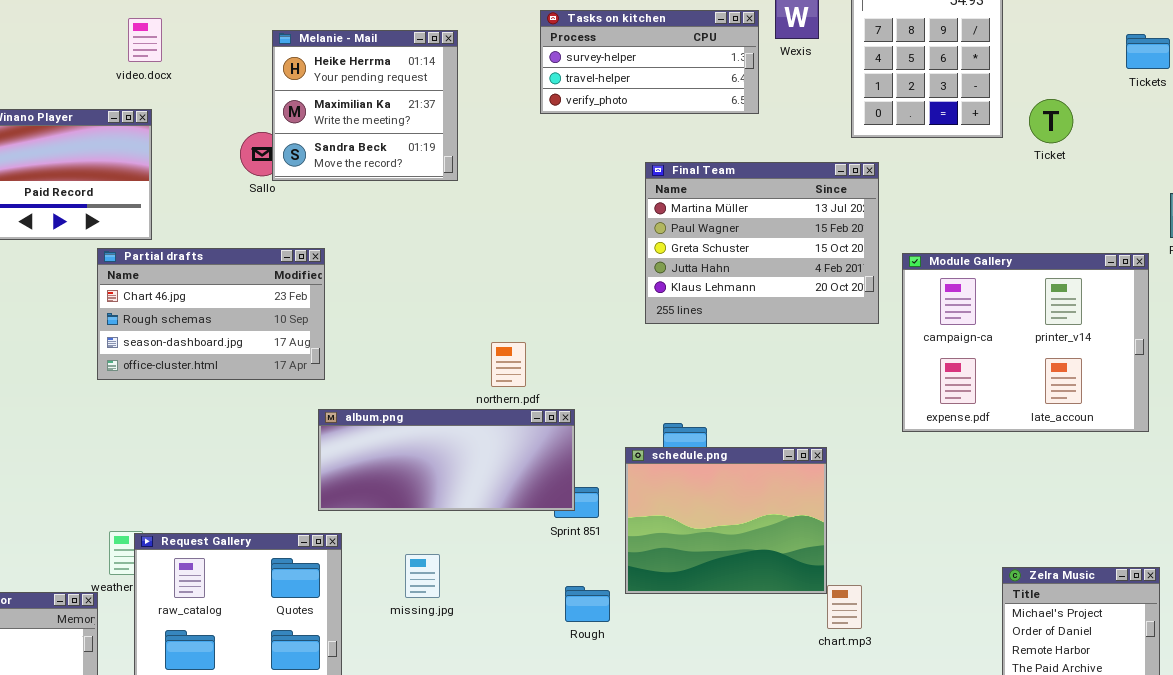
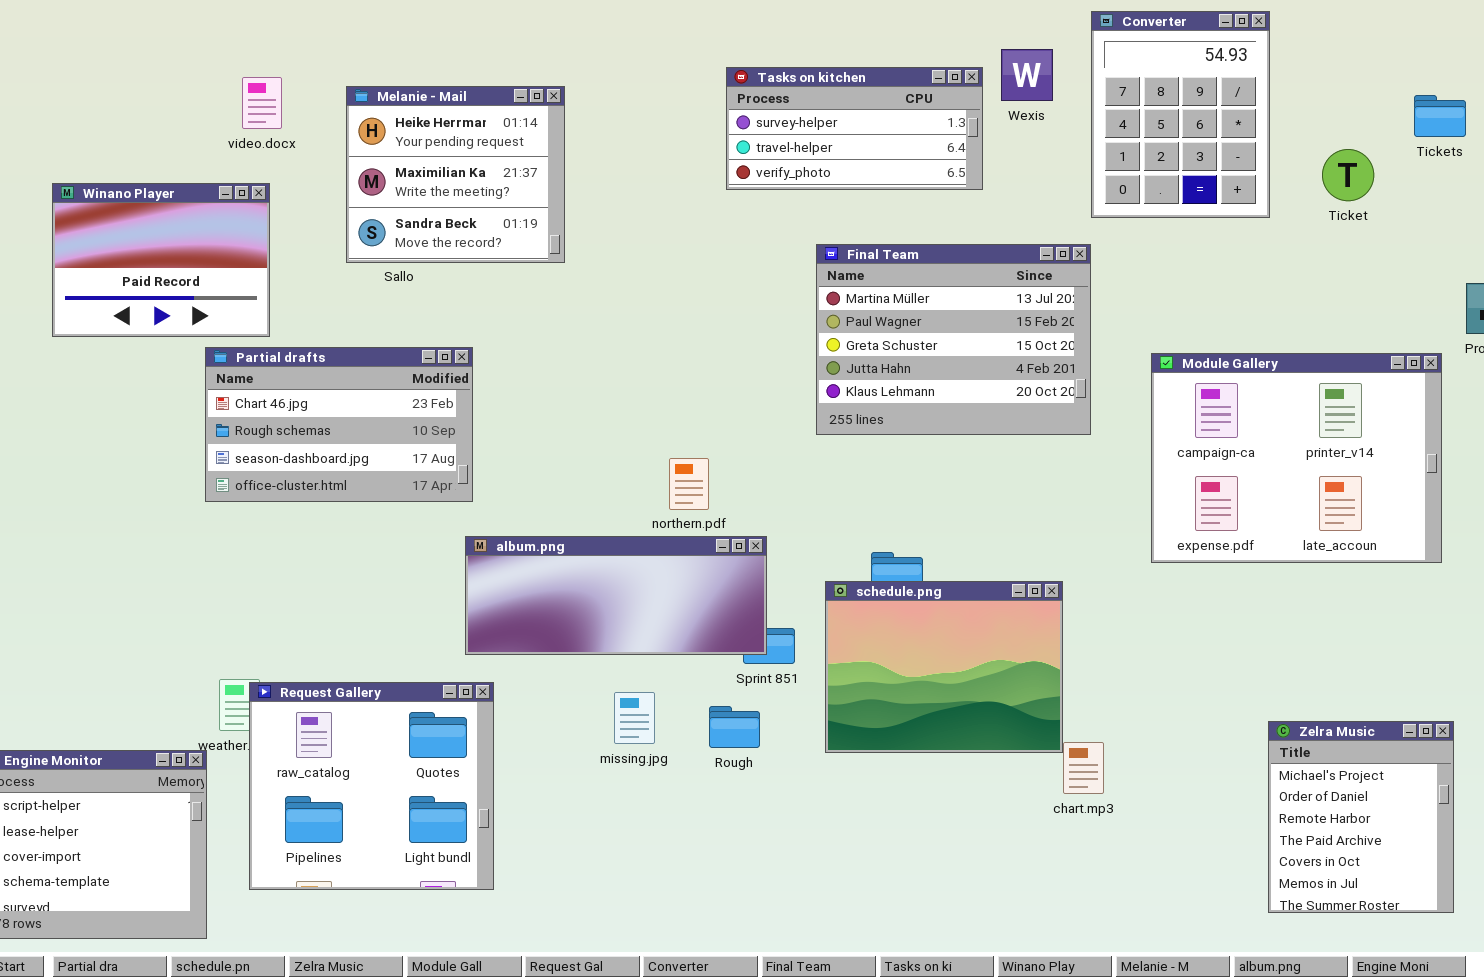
Melanie - Mail: [272,30,458,181] -> [346,86,565,263], moved
Ticket: [1029,99,1073,143] -> [1322,149,1374,201], moved
Final Team: [645,162,879,324] -> [816,244,1091,435], moved
missing.jpg: [405,554,440,598] -> [614,692,655,744], moved
Rough: [565,586,610,622] -> [709,706,760,748], moved

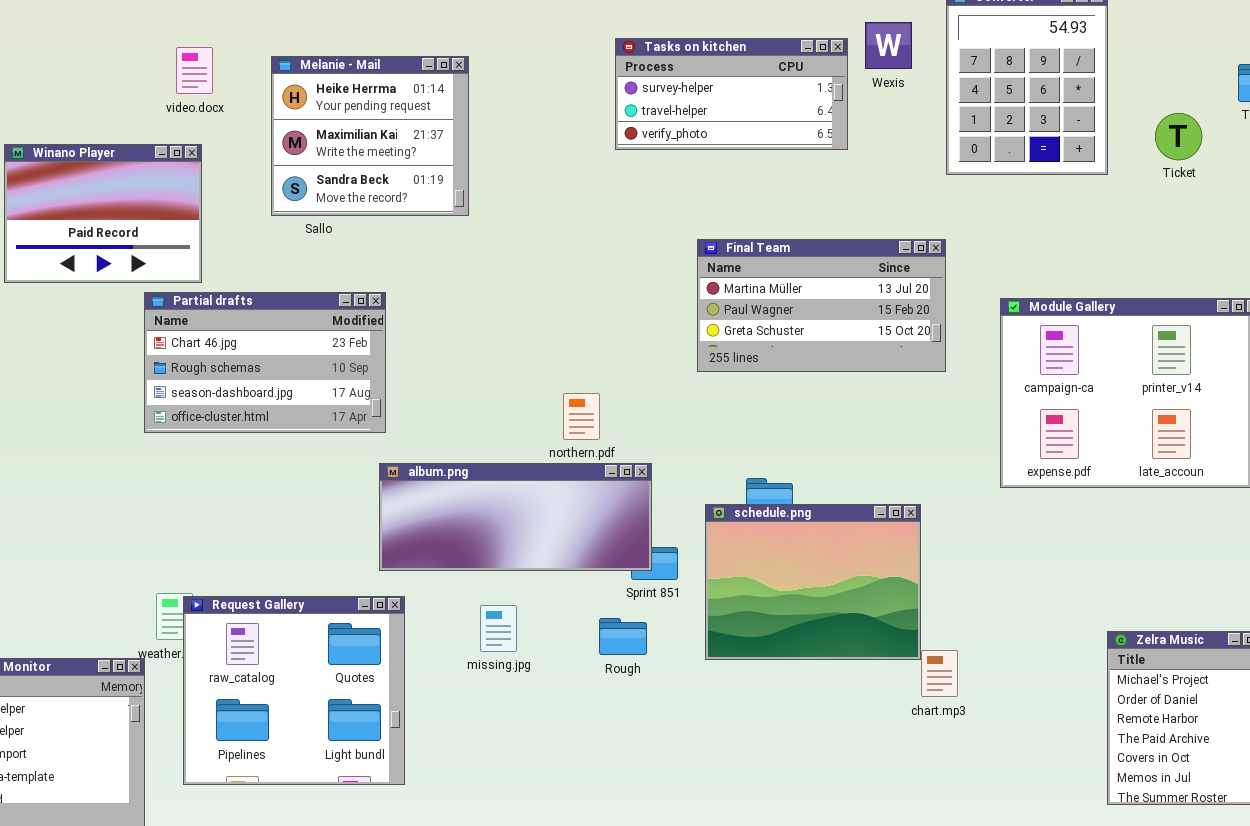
Final Team: [816,244,1091,435] -> [697,239,946,372], resized
missing.jpg: [614,692,655,744] -> [480,605,517,652], moved

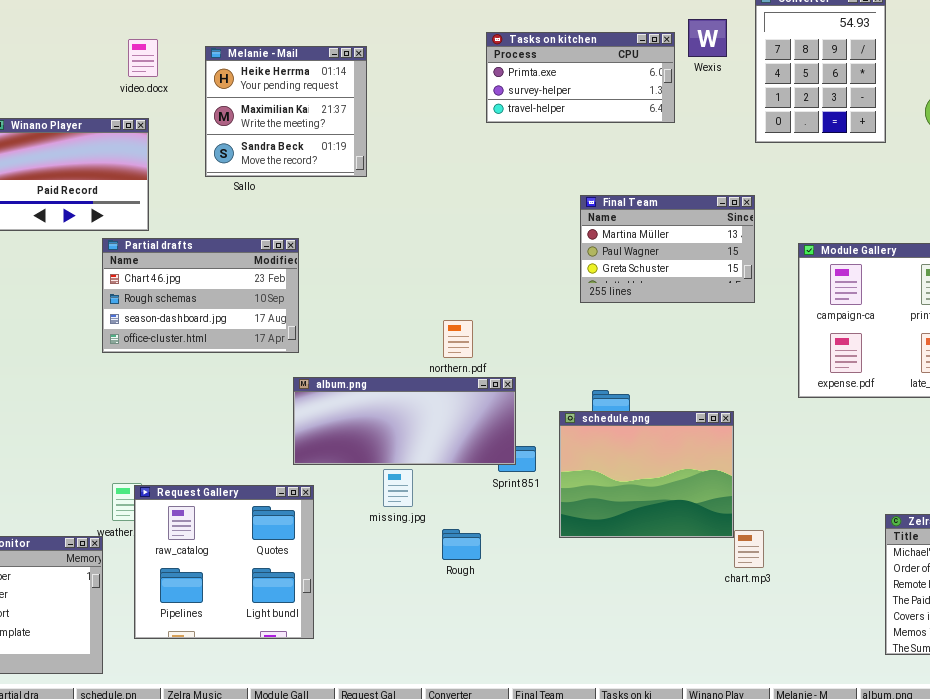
Tasks on kitchen: [615,38,848,150] -> [486,32,675,123], scrolled up 1 row
Final Team: [697,239,946,372] -> [580,195,755,303], resized
missing.jpg: [480,605,517,652] -> [383,469,413,507], moved
Rough: [599,618,647,655] -> [442,529,481,560], moved

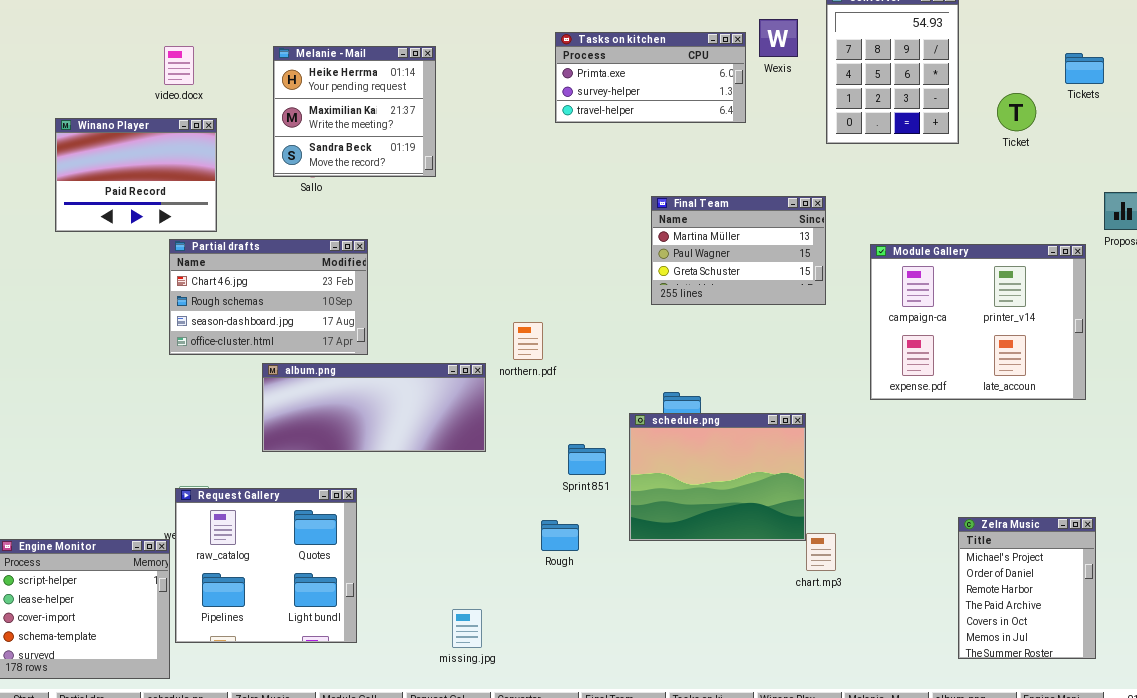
video.docx: [128,39,158,77] -> [164,46,194,85], moved
album.png: [293,377,516,465] -> [262,363,486,452], moved
missing.jpg: [383,469,413,507] -> [452,609,482,648], moved
Request Gallery: [134,485,314,639] -> [175,488,357,643], moved
Rough: [442,529,481,560] -> [541,520,579,551], moved

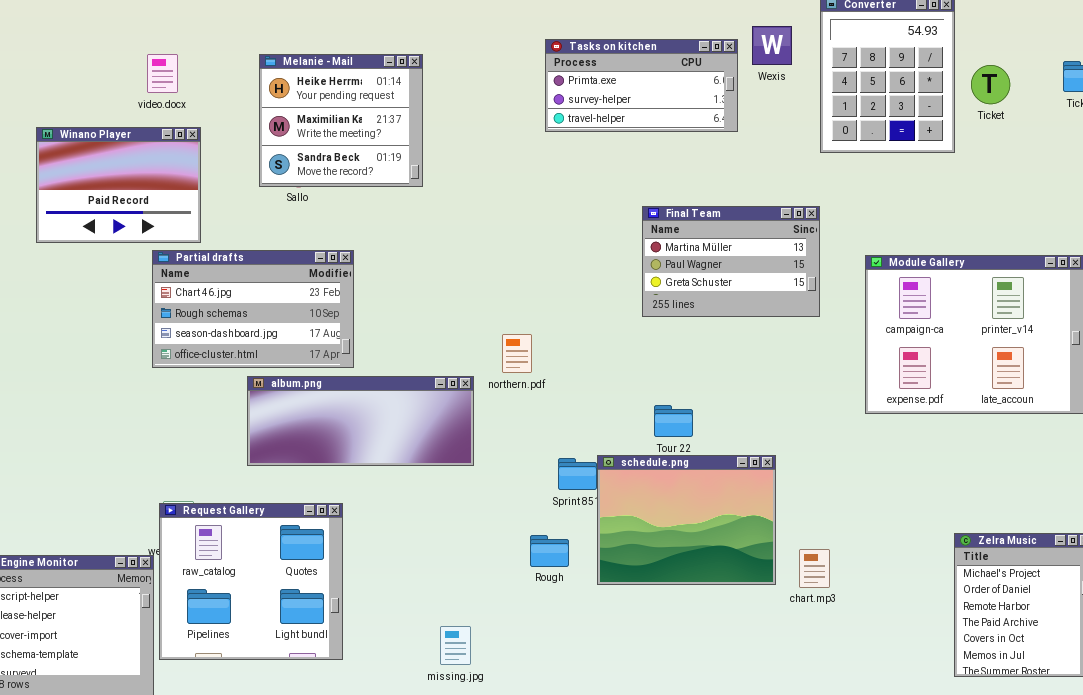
Ticket: [997,93,1036,131] -> [971,65,1010,104], moved
schedule.png: [629,413,806,541] -> [597,455,776,585], moved

